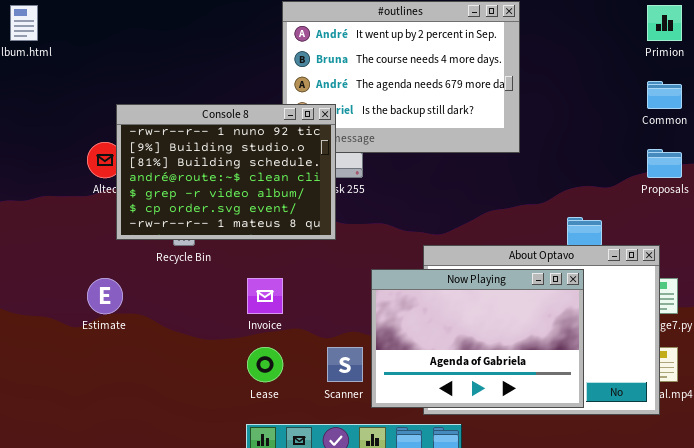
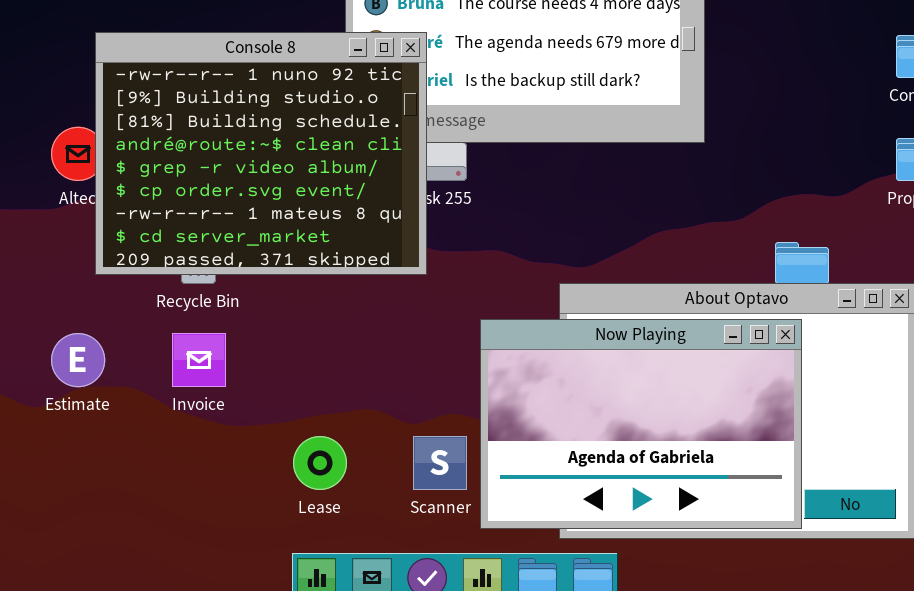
Console 8: [116,104,336,240] -> [95,32,427,275], resized
Invoice: [247,278,283,314] -> [172,333,226,387], moved

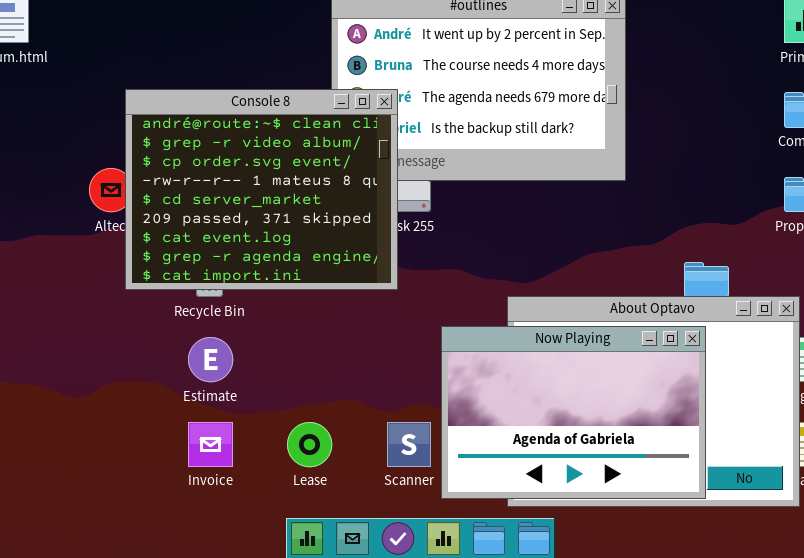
Console 8: [95,32,427,275] -> [125,89,398,290], scrolled down 3 rows
Estimate: [51,333,105,387] -> [188,337,233,382], moved
Invoice: [172,333,226,387] -> [188,422,233,467], moved

